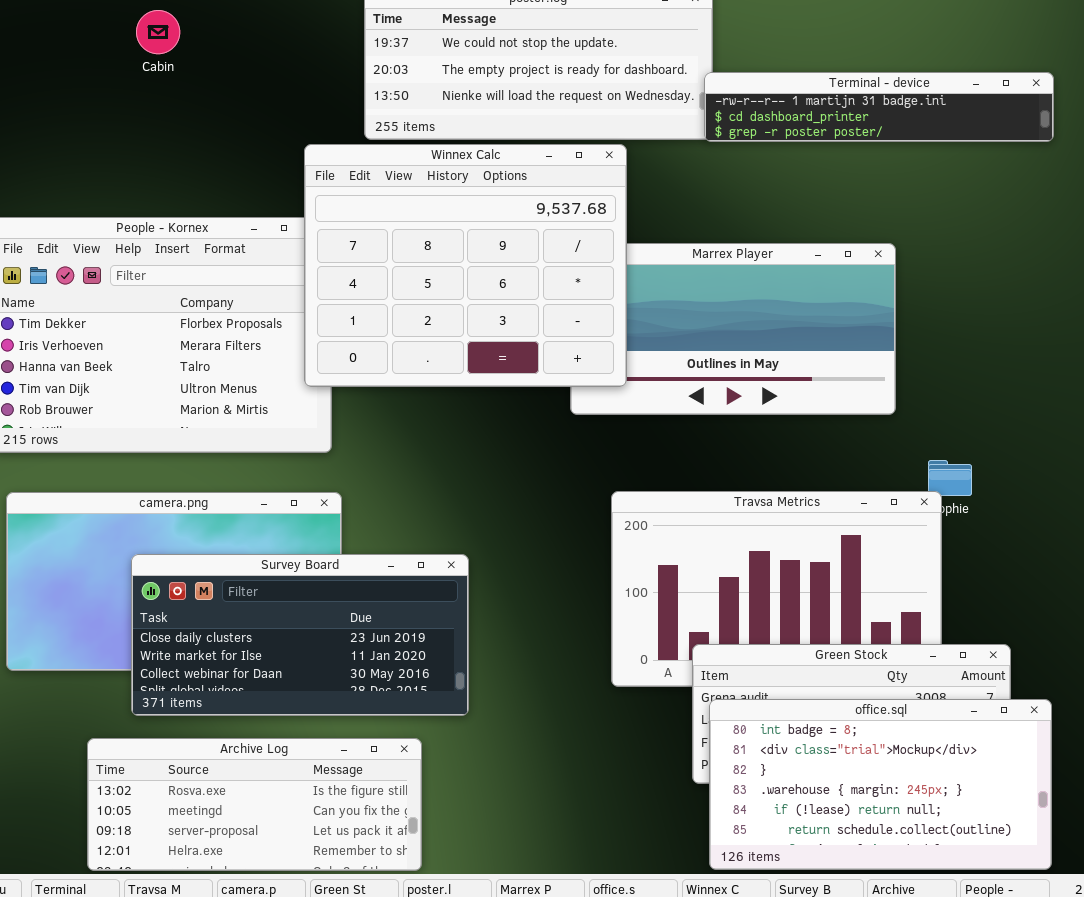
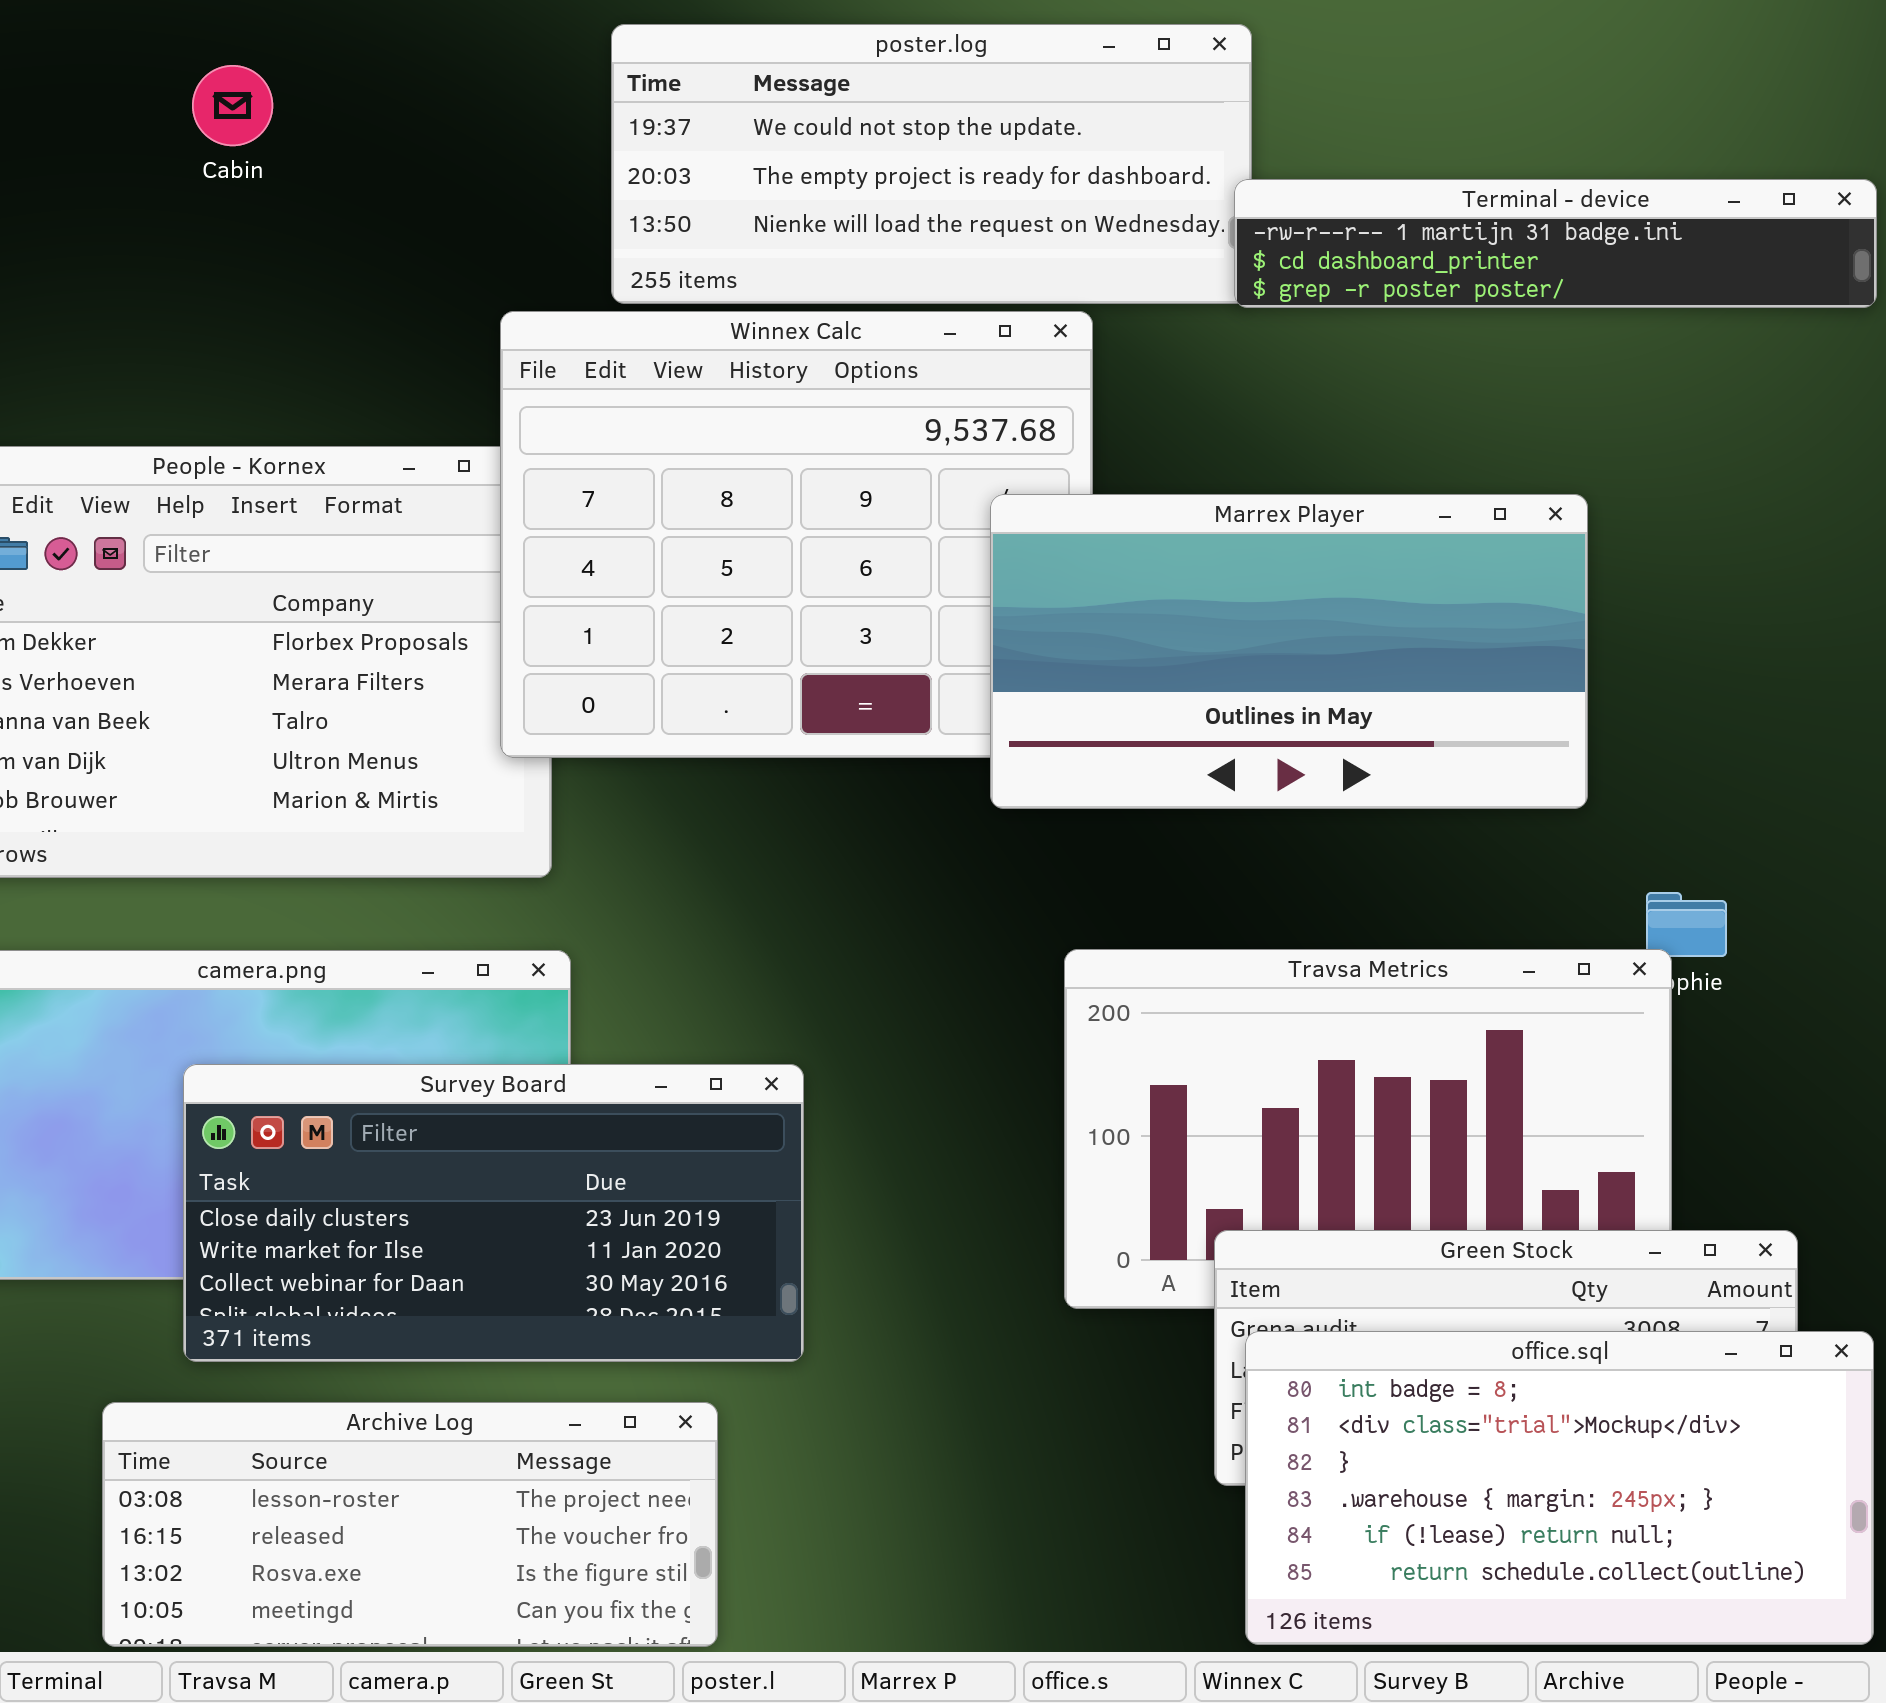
Marrex Player: [570,243,896,415] -> [990,494,1588,809], raised
Archive Log: [87,738,422,871] -> [102,1402,718,1647], scrolled up 2 rows

